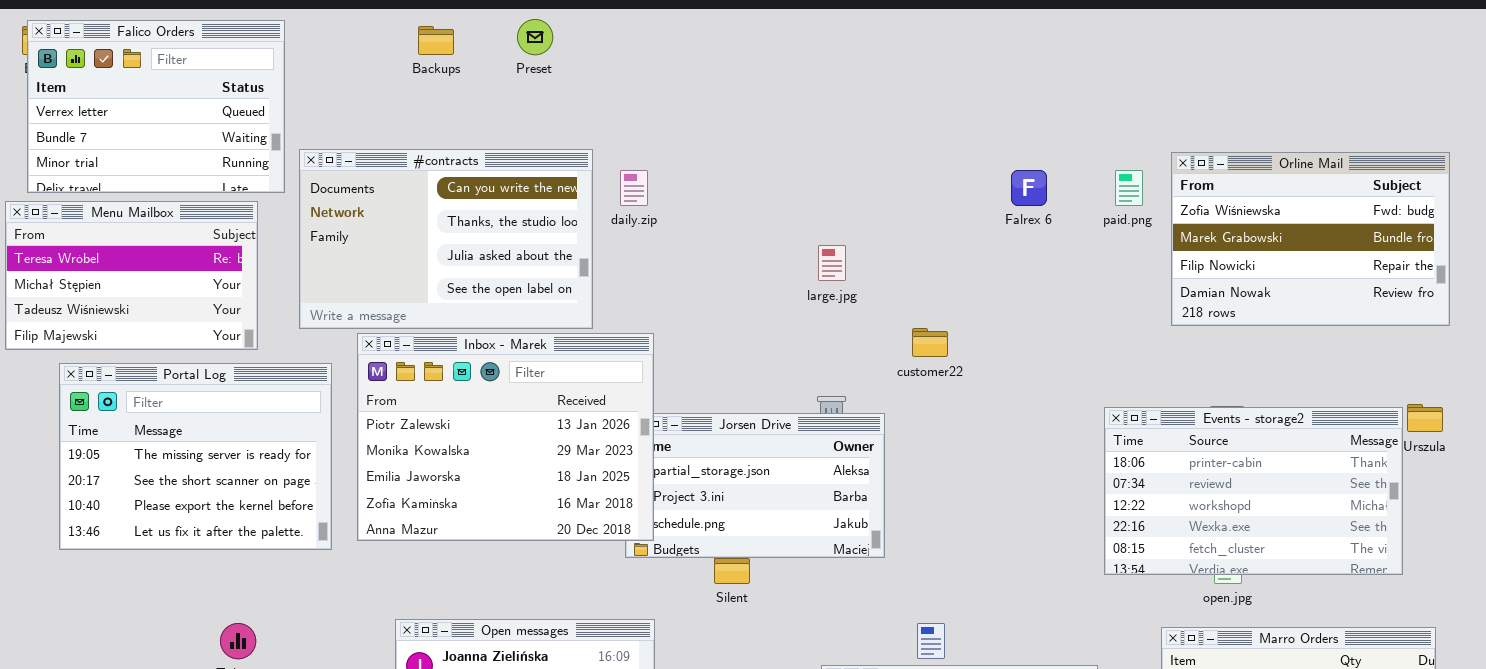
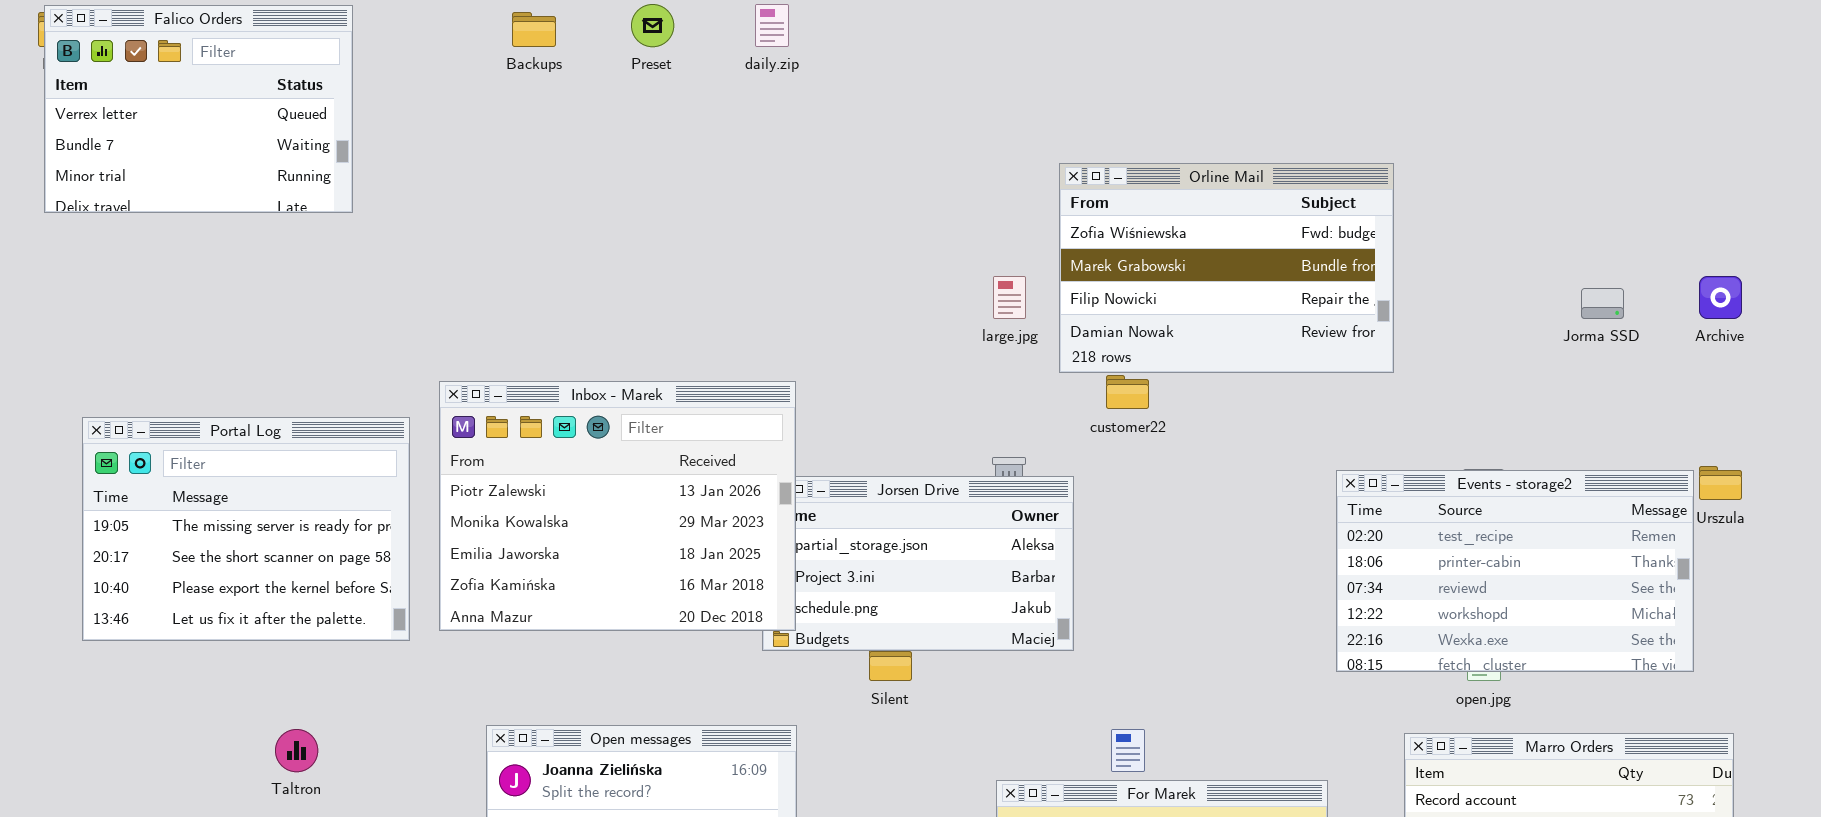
#contracts: [299,149,593,329] -> none, closed
Orline Mail: [1171,152,1450,326] -> [1059,163,1394,373], moved
daily.zip: [620,170,648,206] -> [755,4,789,47], moved
Menu Mailbox: [5,201,258,350] -> none, closed
Events - storage2: [1104,407,1403,575] -> [1336,470,1694,672], scrolled up 1 row

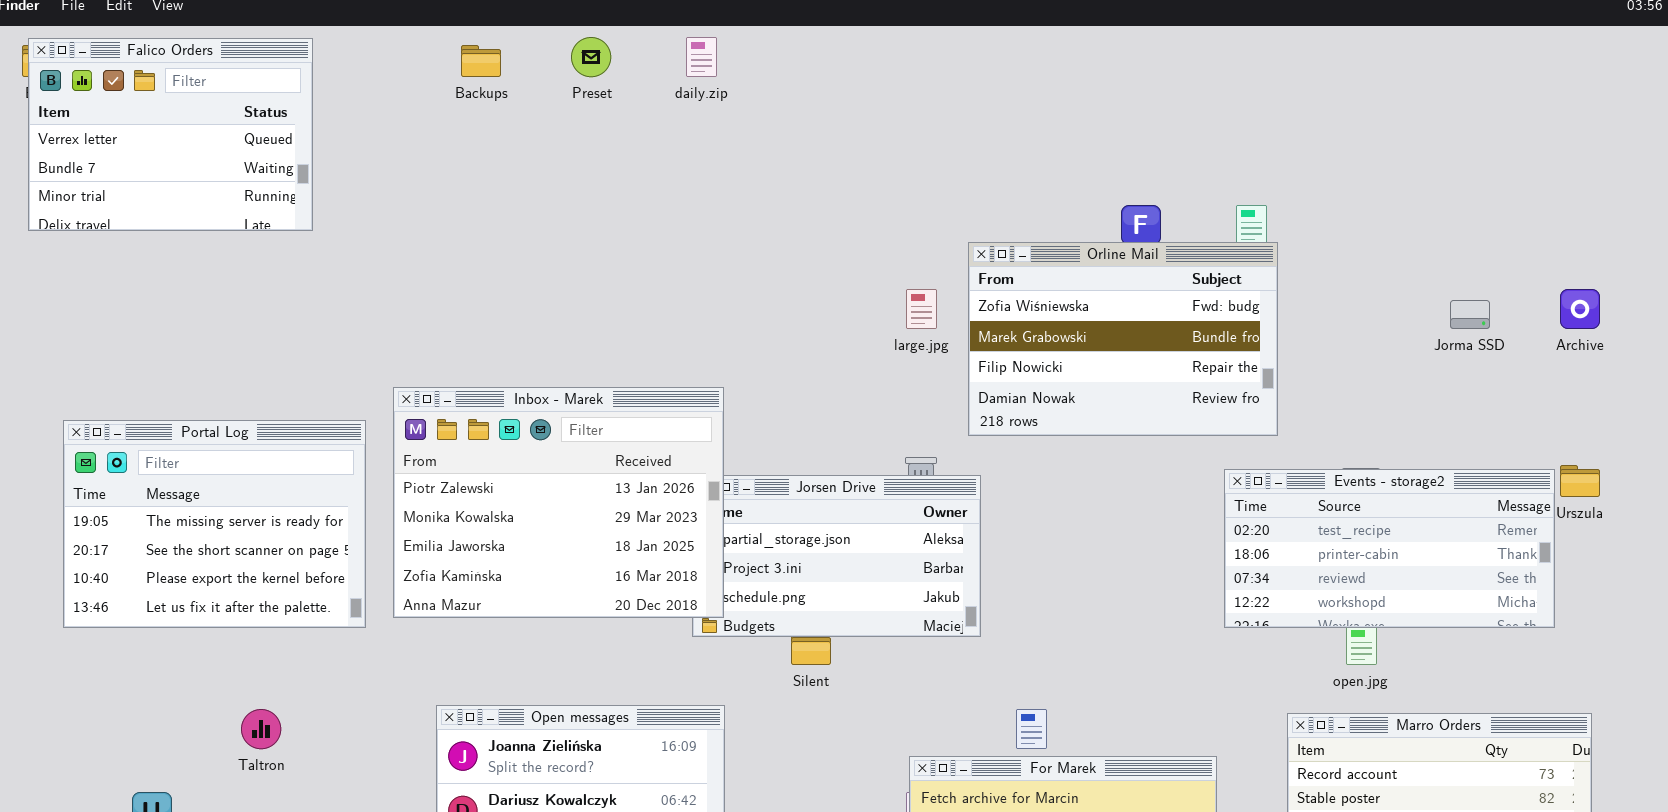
Orline Mail: [1059,163,1394,373] -> [968,242,1278,436], moved
Events - storage2: [1336,470,1694,672] -> [1224,469,1555,628], resized

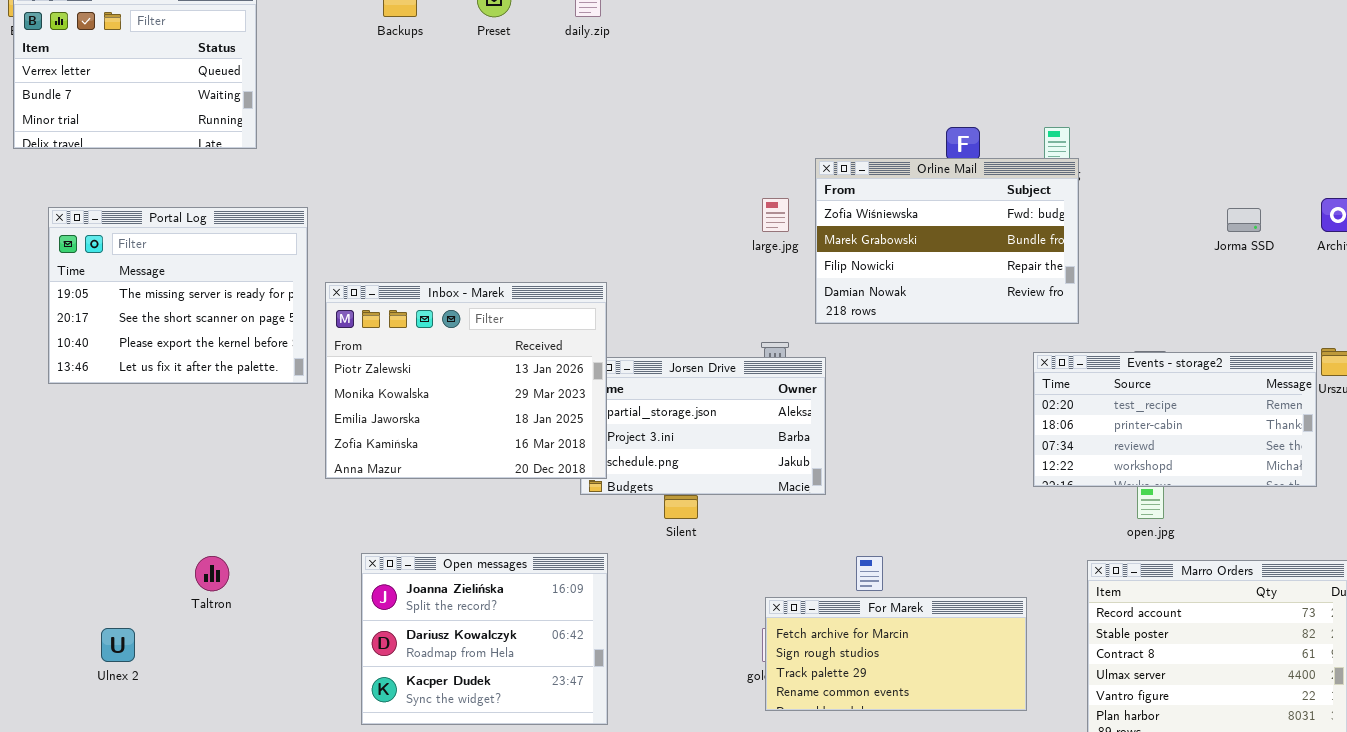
Portal Log: [63,420,366,628] -> [48,207,308,384], moved

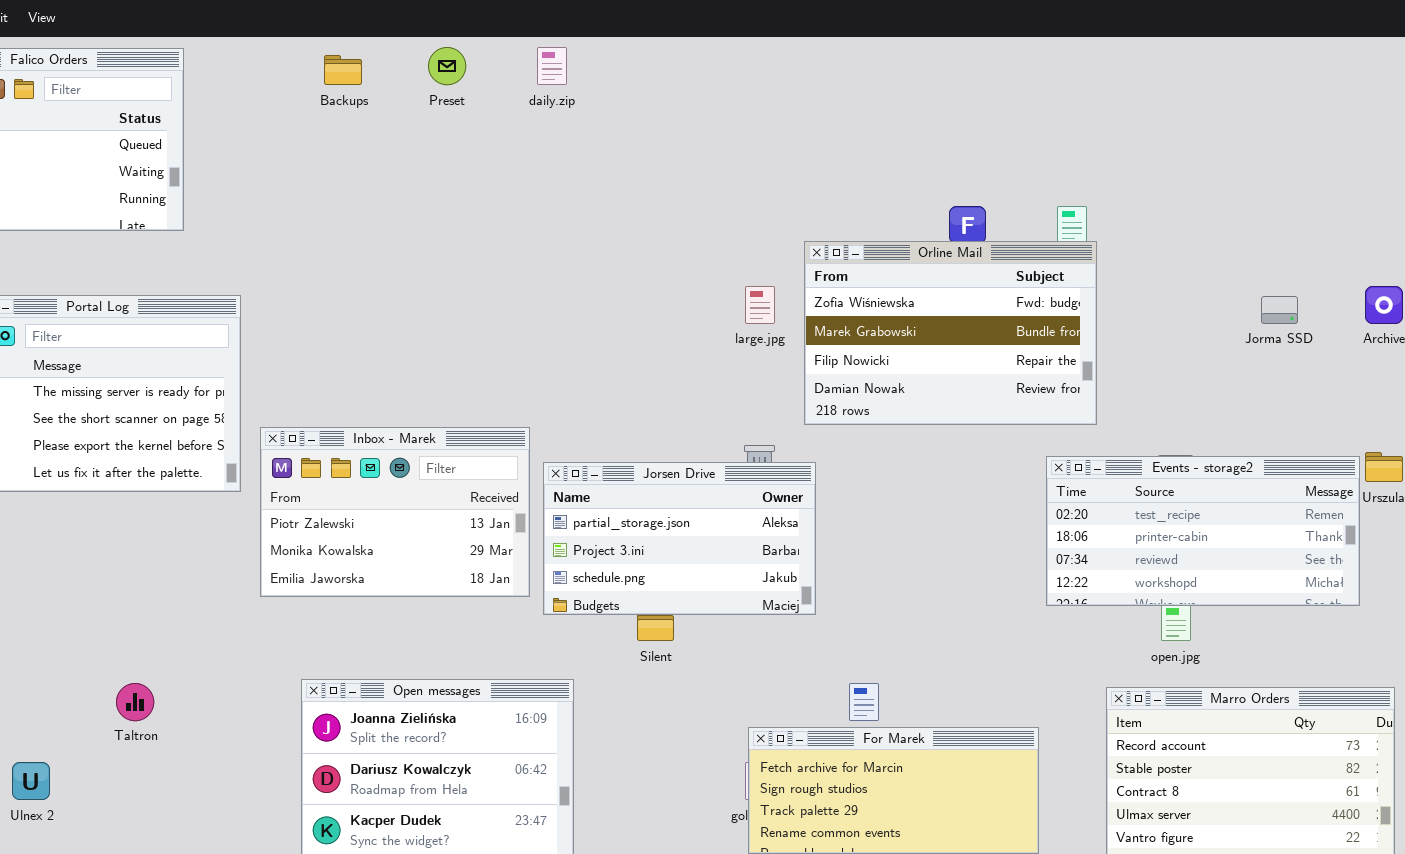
Inbox - Marek: [325,282,607,479] -> [260,427,530,597], resized

